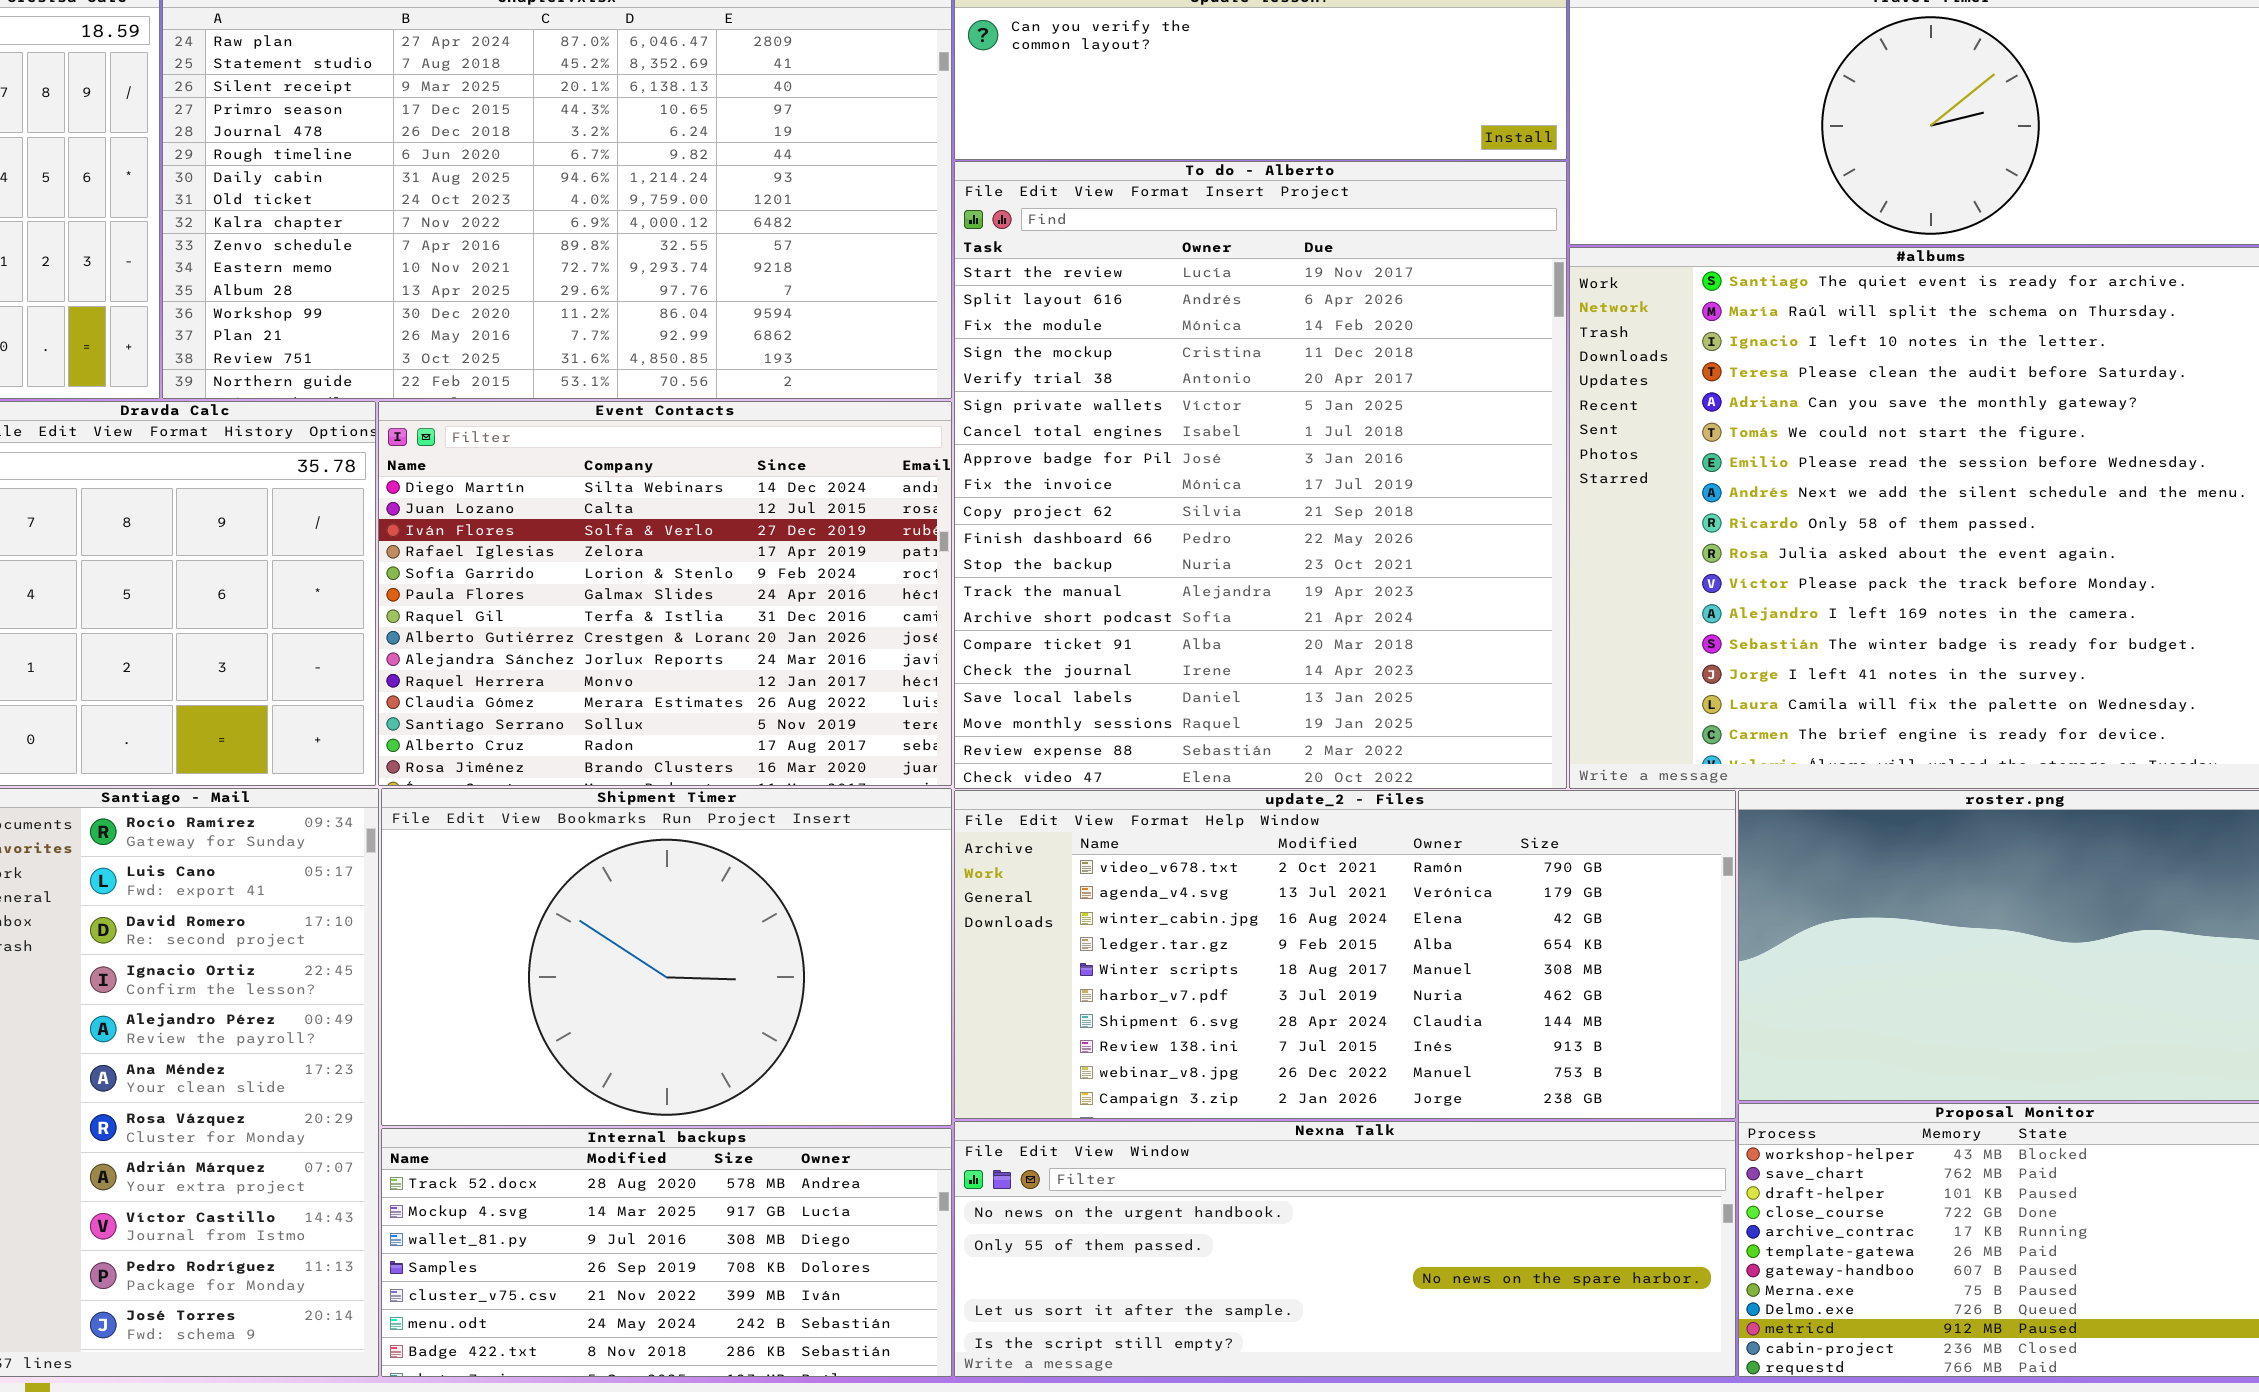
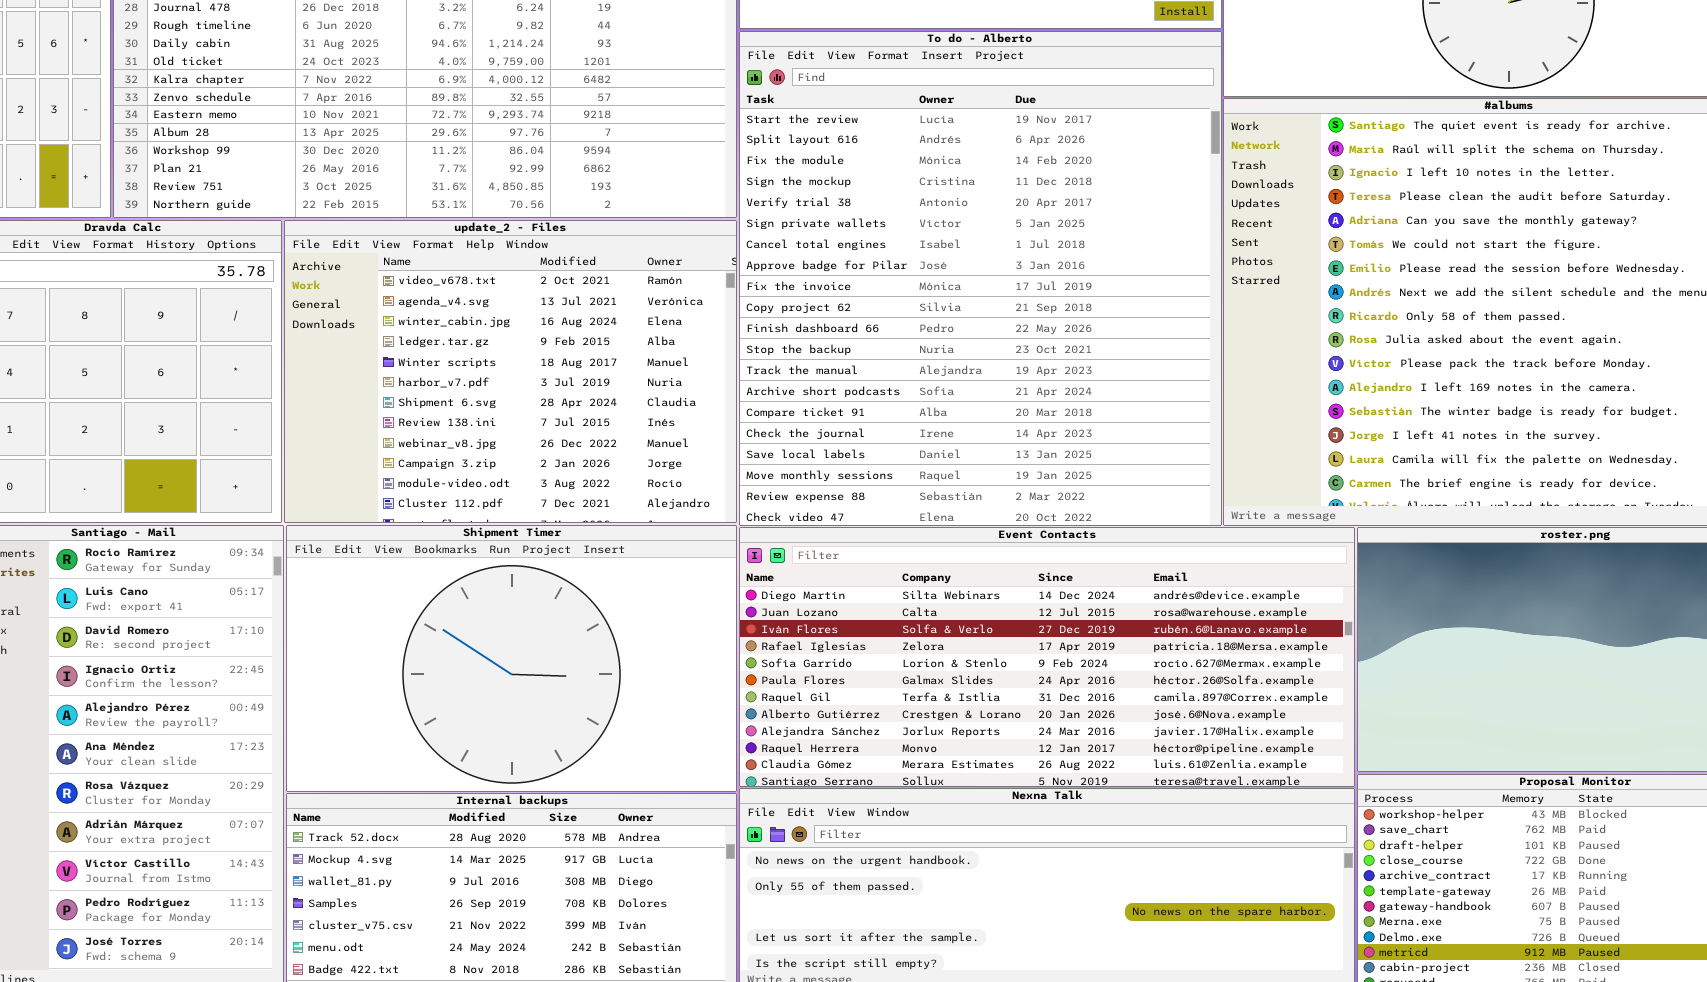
Event Contacts: [378,401,952,786] -> [739,527,1355,787], moved, resized
update_2 - Files: [954,790,1736,1119] -> [284,220,737,523], moved, resized

